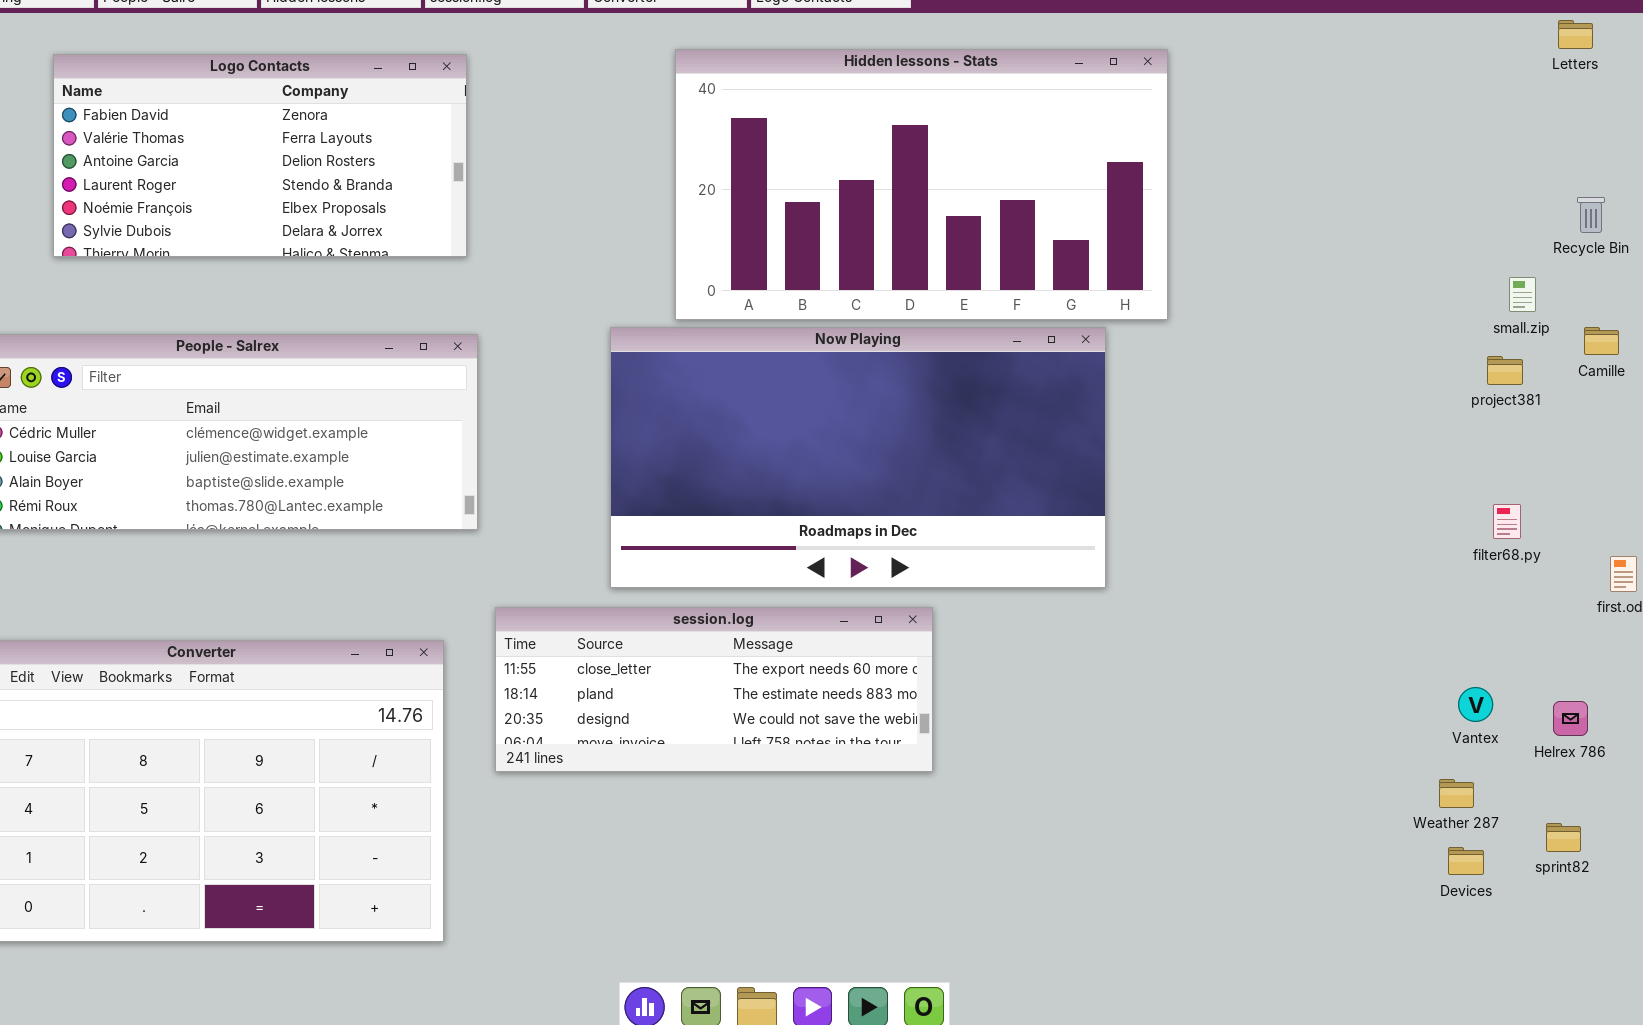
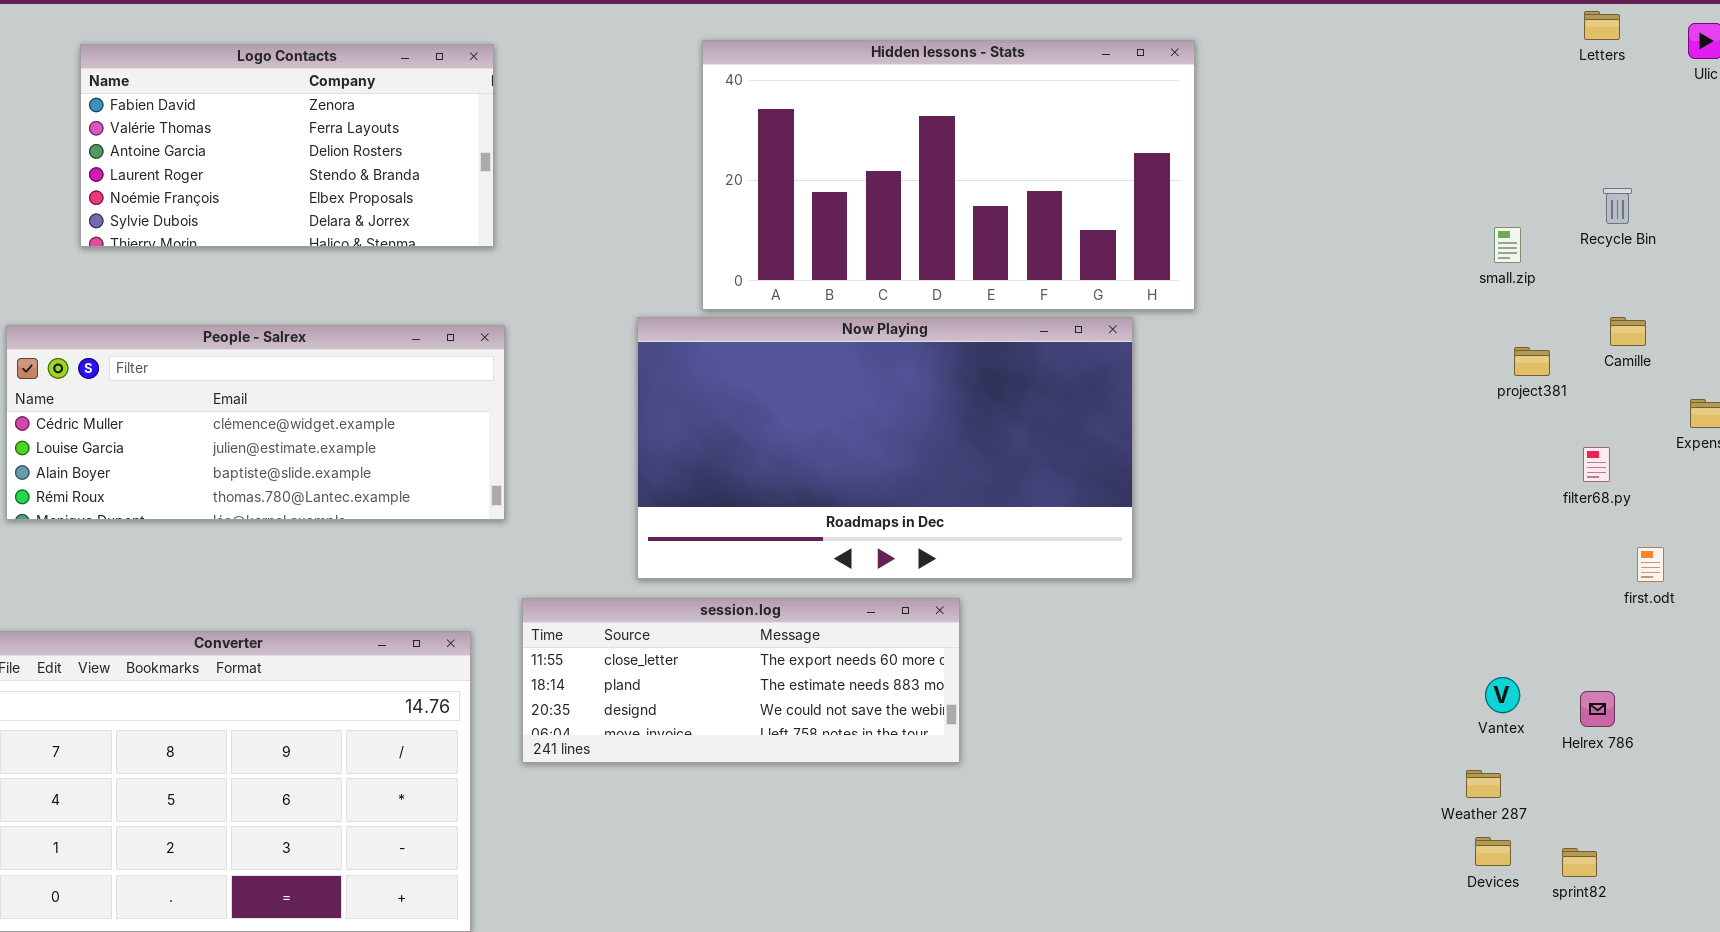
small.zip: [1509,277,1536,312] -> [1494,227,1521,263], moved
filter68.py: [1493,504,1521,539] -> [1583,447,1610,482], moved
sprint82: [1546,823,1581,852] -> [1562,848,1597,877], moved

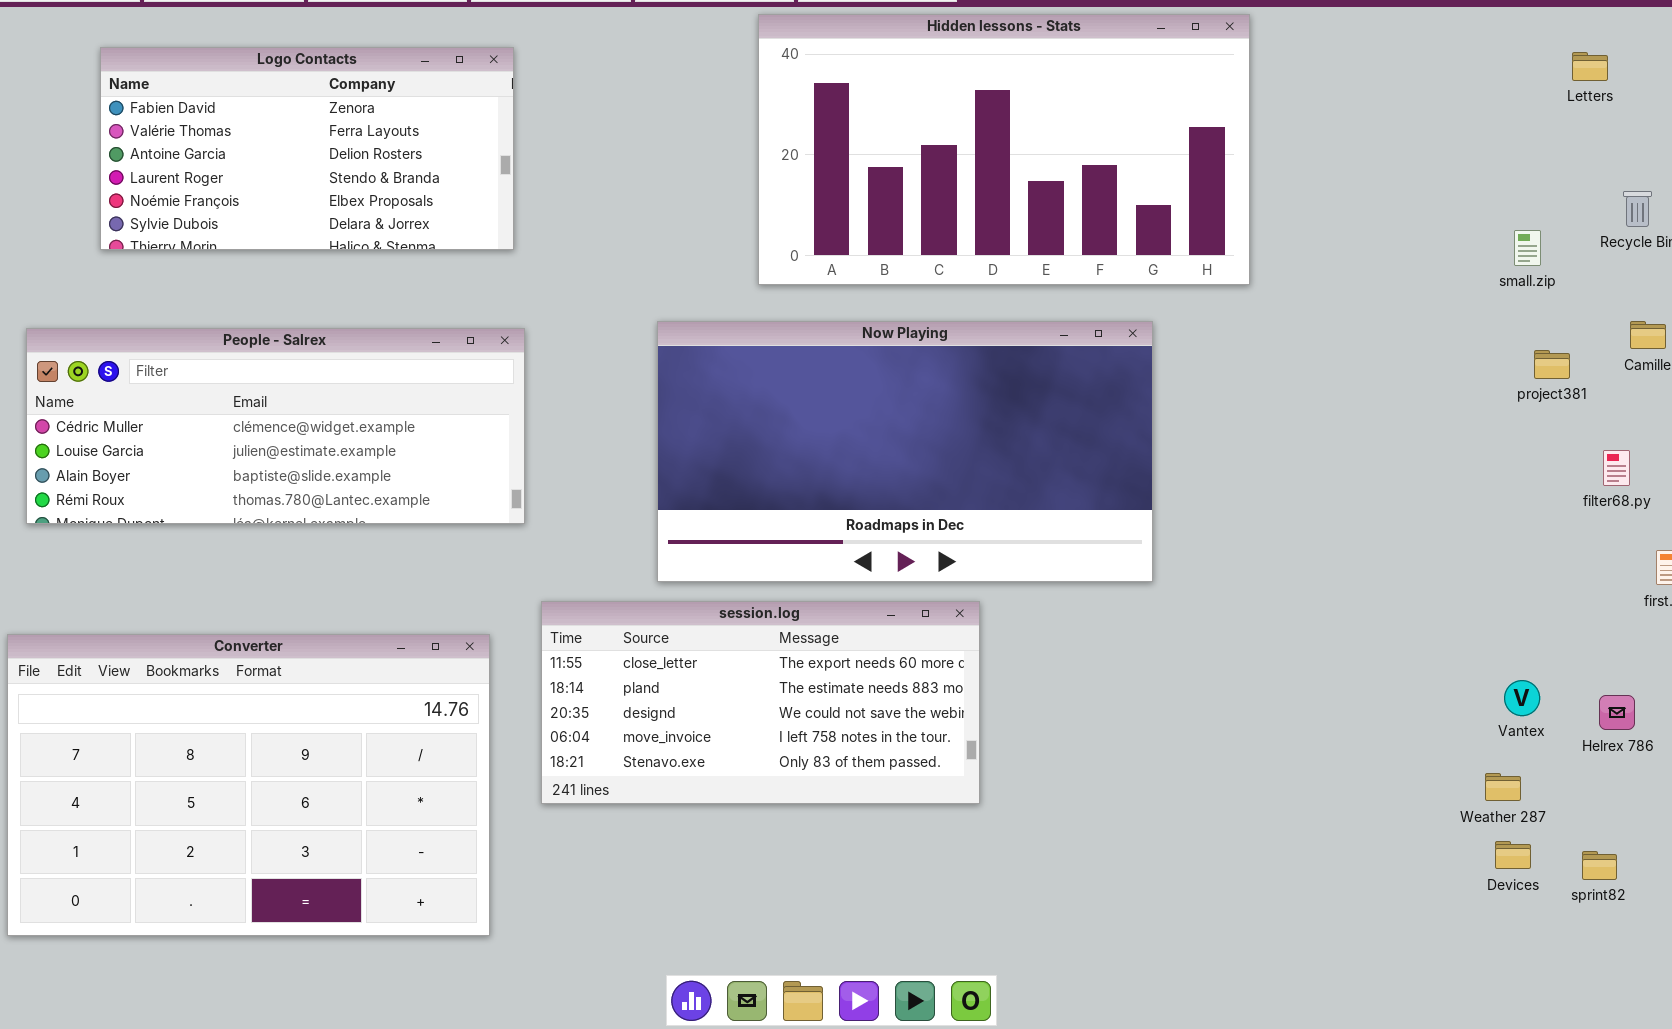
Letters: [1584,11,1620,40] -> [1572,52,1608,81], moved
Hidden lessons - Stats: [702,40,1195,310] -> [758,14,1250,285], moved
session.log: [522,598,960,763] -> [541,601,980,804], resized

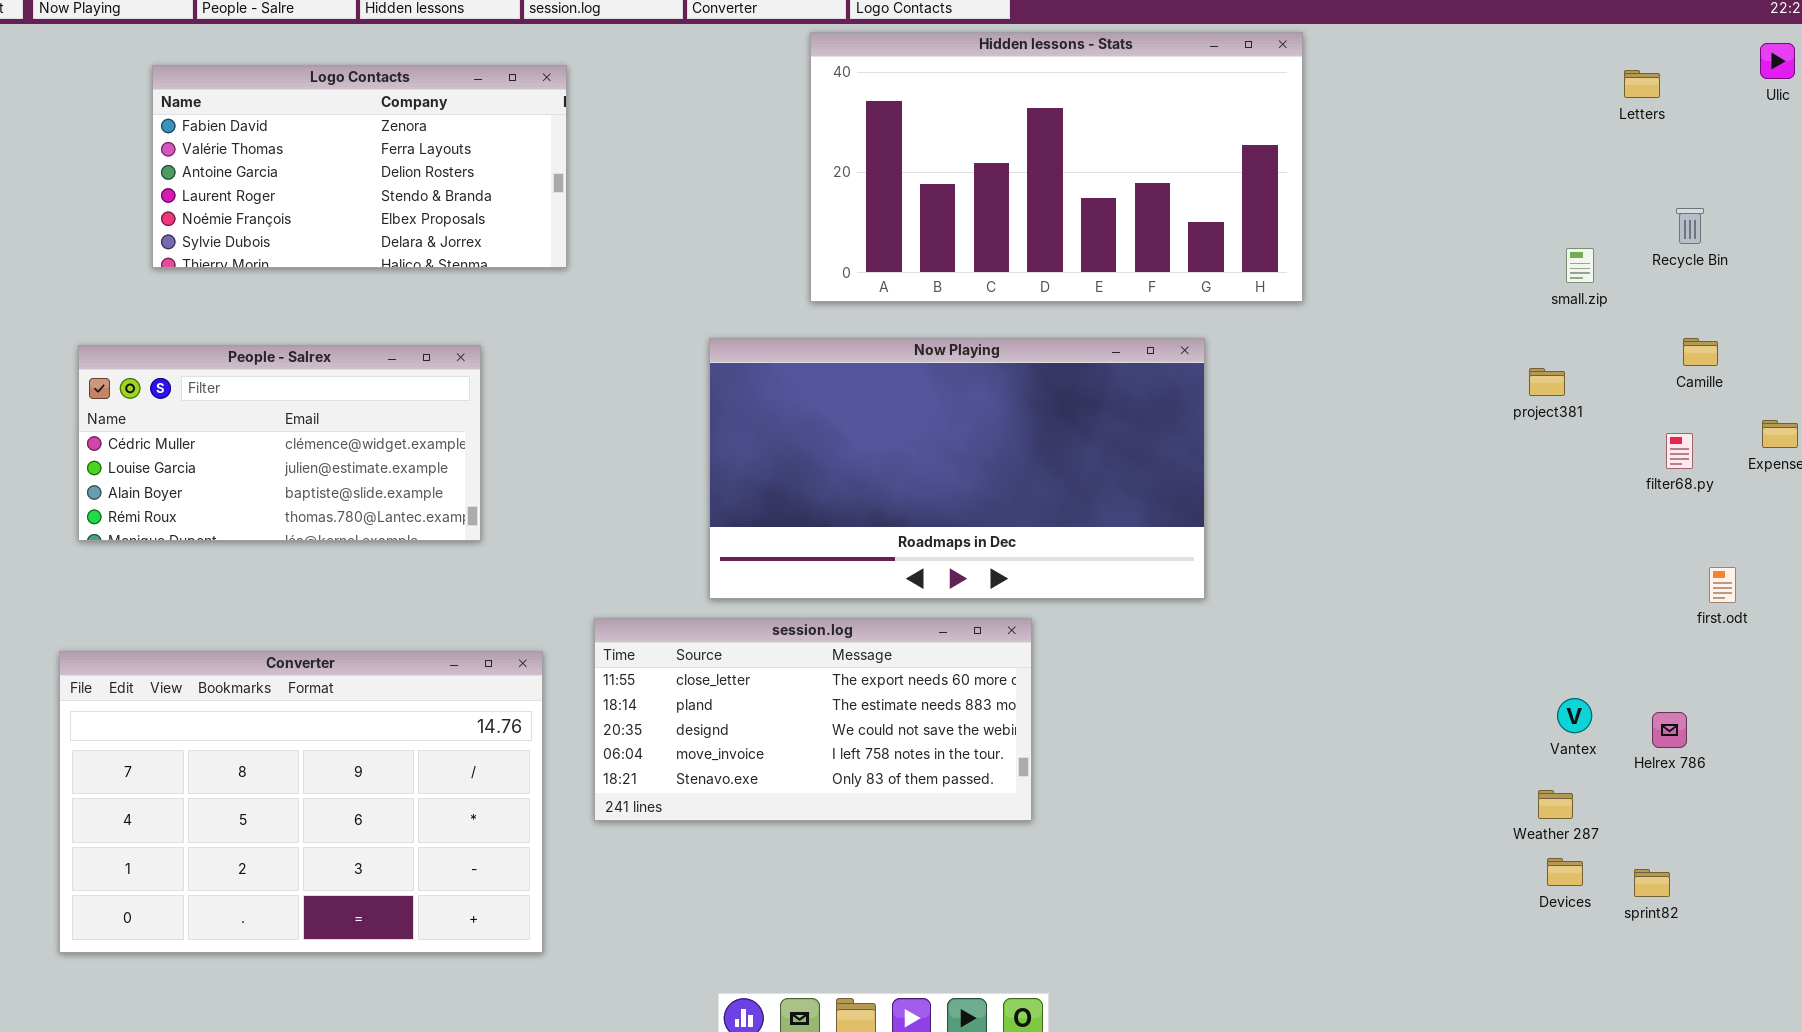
People - Salrex: [26,328,525,524] -> [78,345,481,541], resized
project381: [1534,350,1570,379] -> [1529,368,1565,396], moved
filter68.py: [1603,450,1630,486] -> [1666,433,1693,469], moved

